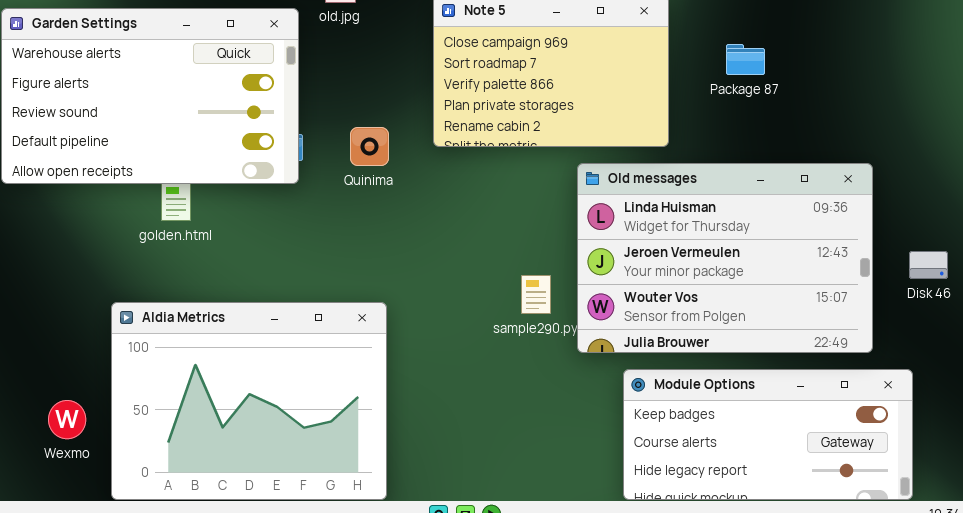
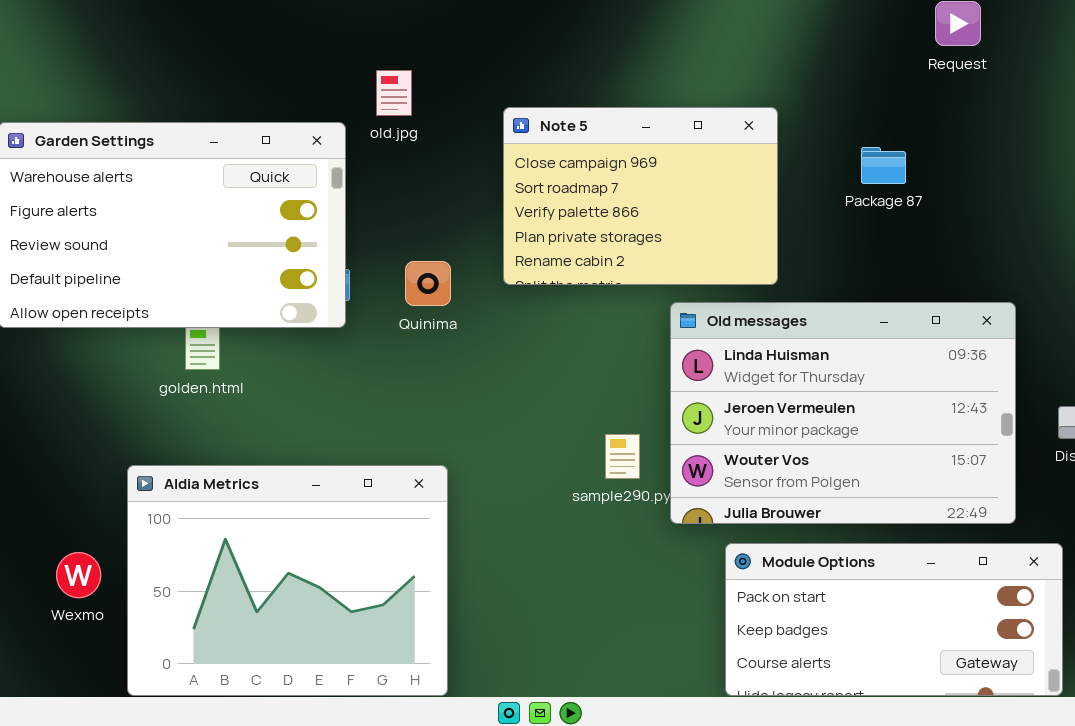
Package 87: [726,44,765,75] -> [861,147,906,184], moved
Module Options: [623,369,913,500] -> [725,543,1063,696], scrolled up 1 row
Wexmo: [48,400,86,439] -> [56,552,101,598], moved

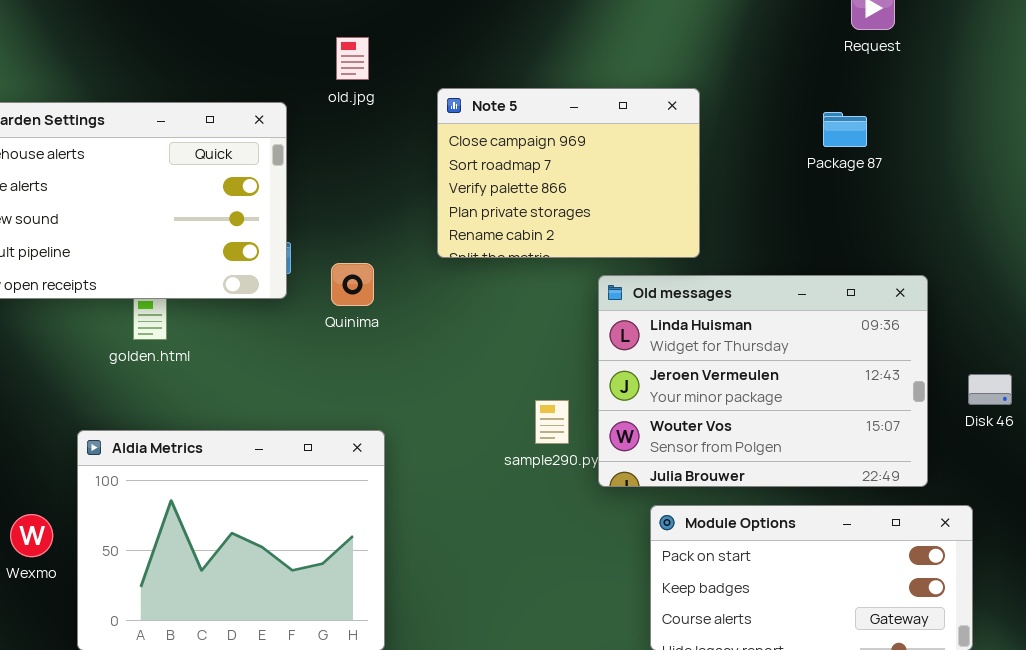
old.jpg: [376,70,412,116] -> [336,37,369,80], moved
Package 87: [861,147,906,184] -> [823,112,867,147], moved
Quinima: [405,261,451,306] -> [331,263,374,306], moved

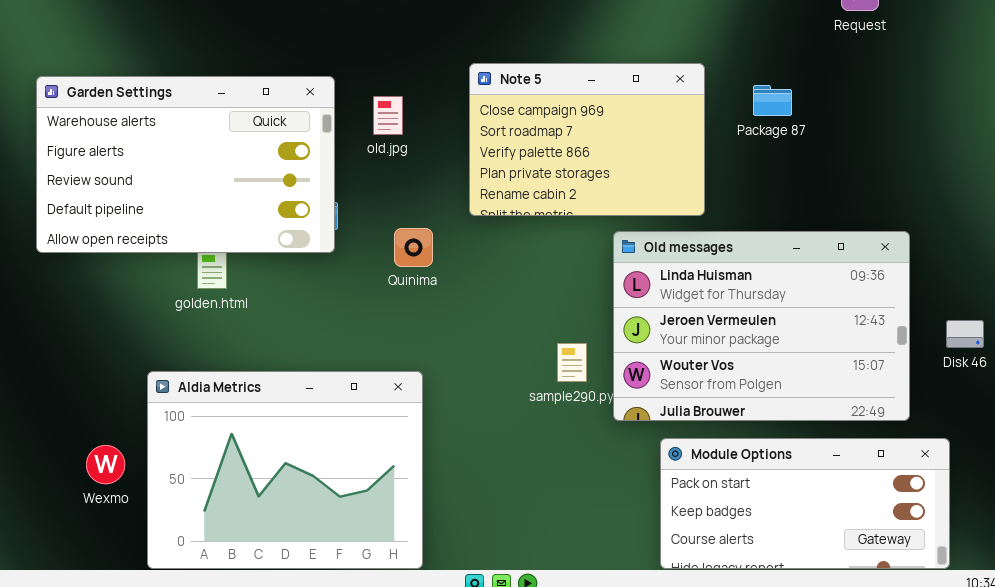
old.jpg: [336,37,369,80] -> [373,96,403,135], moved
Package 87: [823,112,867,147] -> [753,85,792,116], moved
Quinima: [331,263,374,306] -> [394,228,433,267], moved

